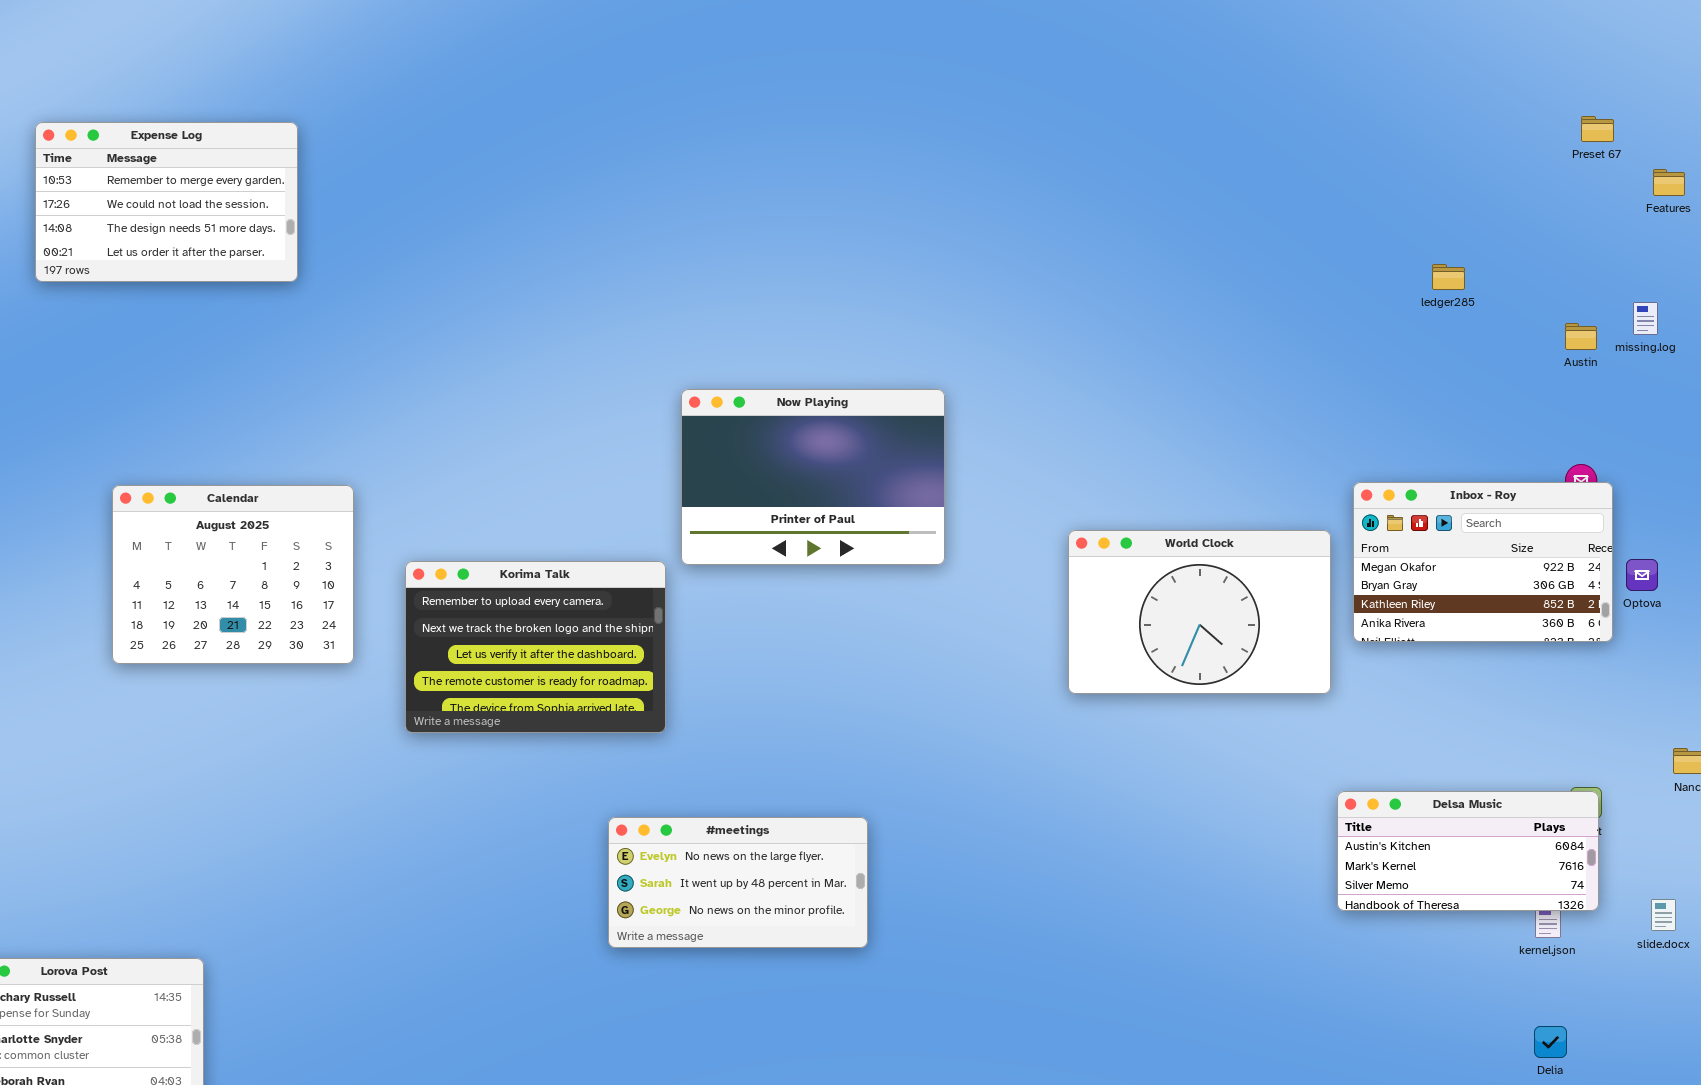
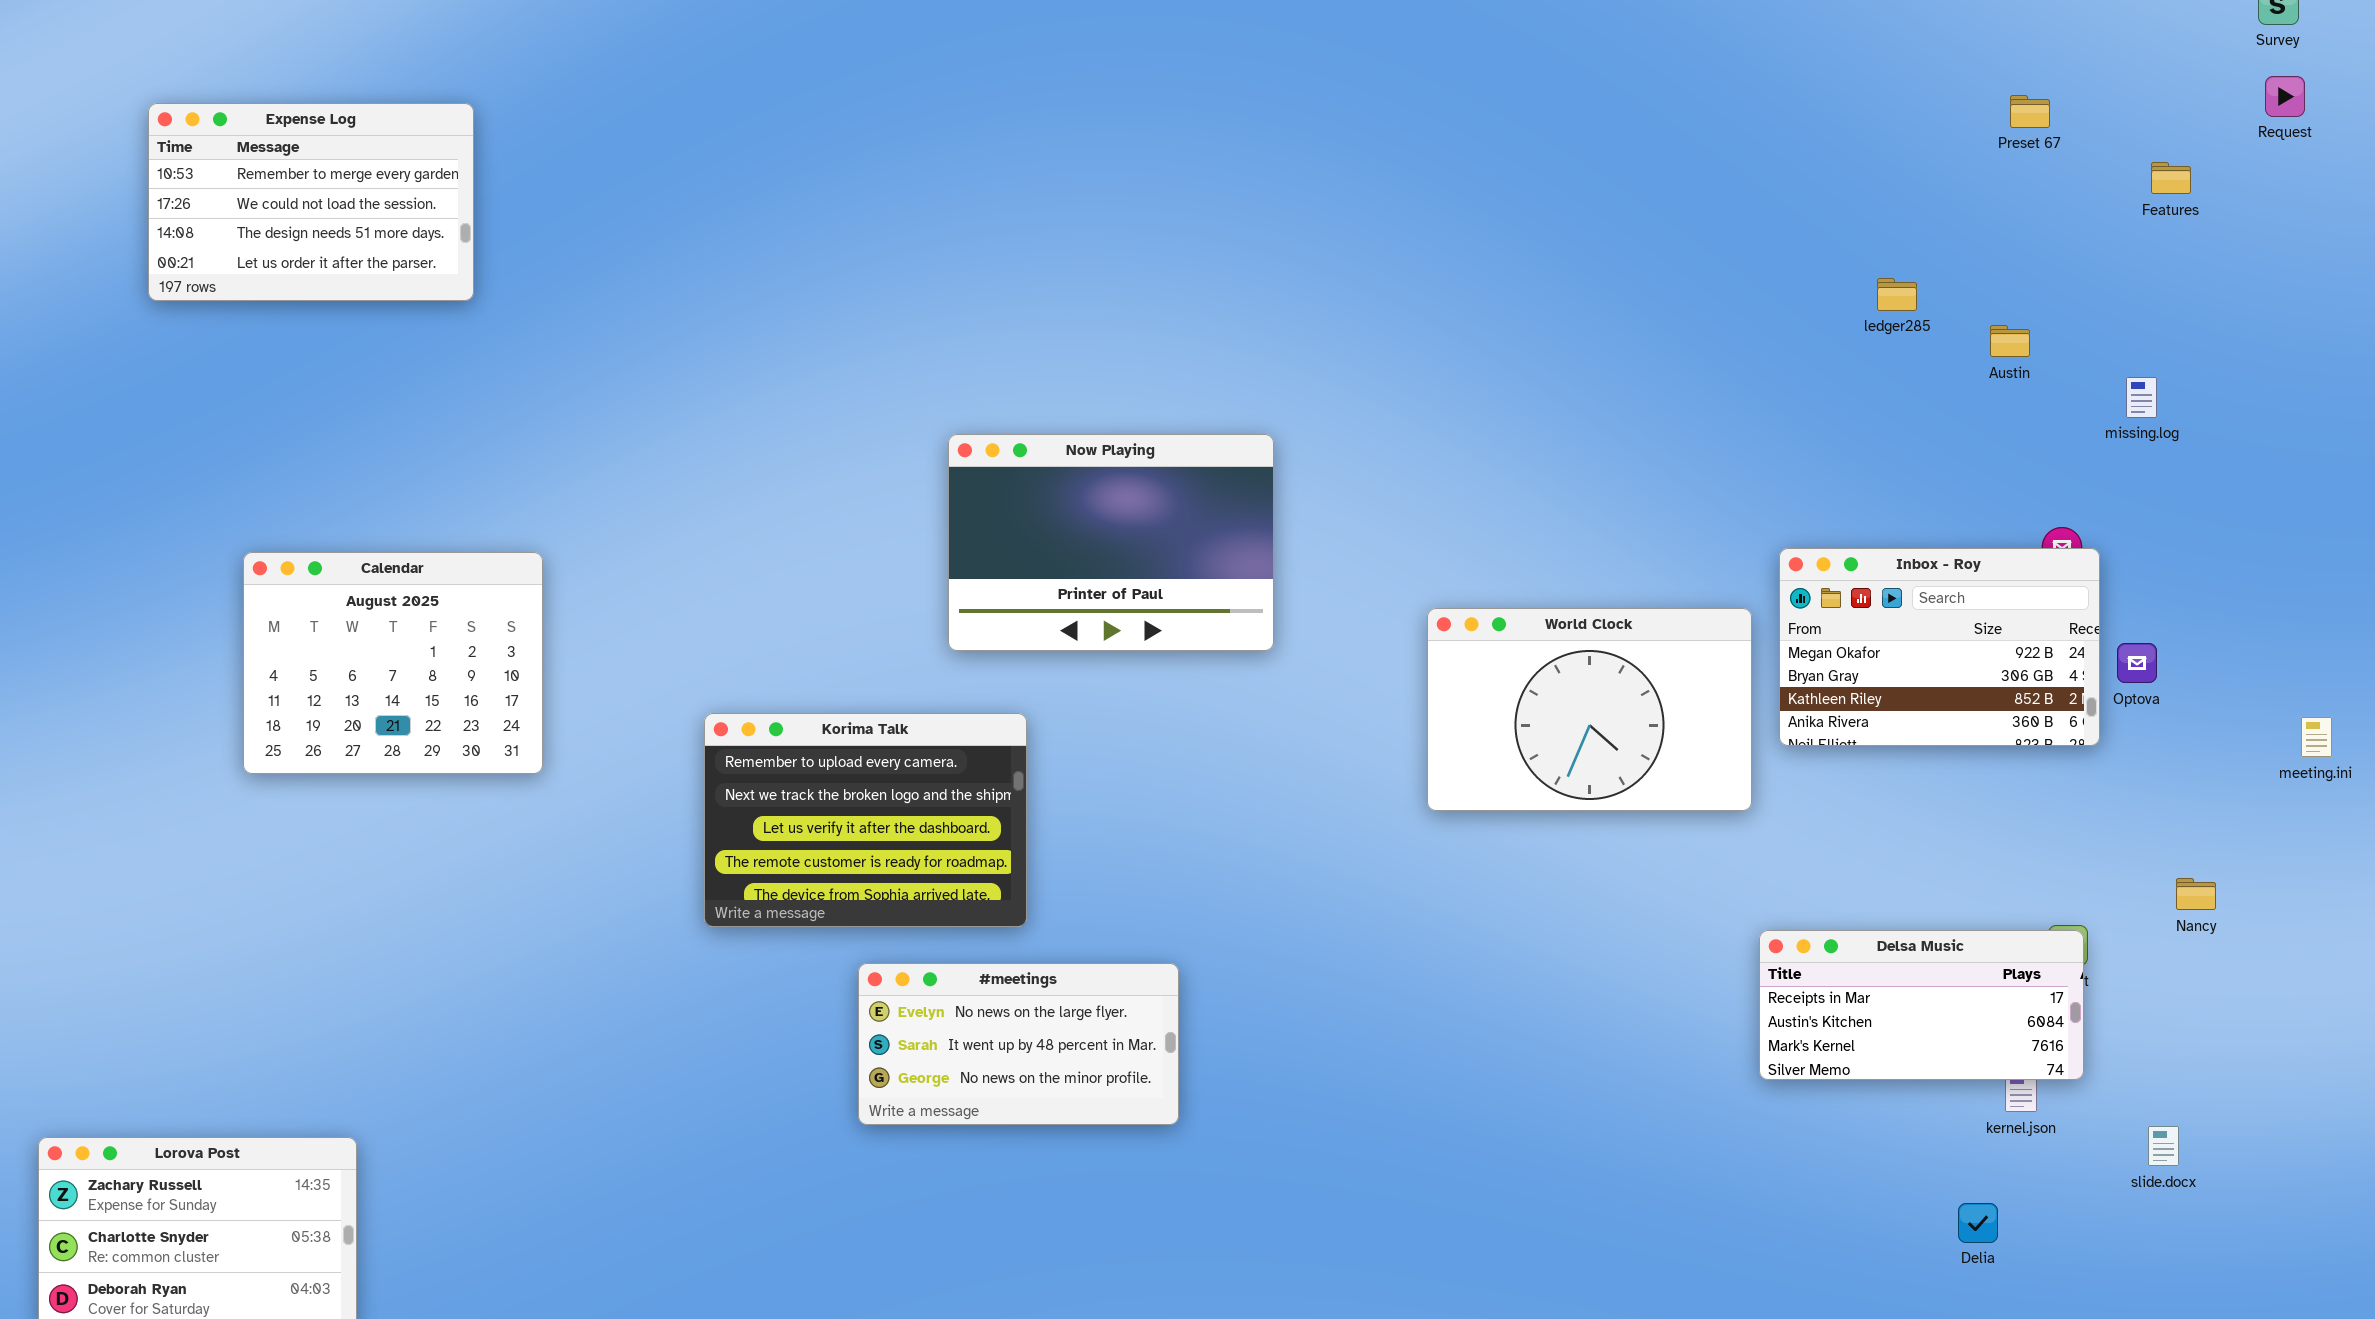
Preset 67: [1581,116,1614,142] -> [2010,95,2050,128], moved
missing.log: [1633,302,1658,335] -> [2126,377,2157,418], moved
Austin: [1565,323,1597,350] -> [1990,325,2030,357], moved
Korima Talk: [405,561,666,733] -> [704,713,1027,927], moved
Delsa Music: [1337,791,1599,911] -> [1759,930,2084,1080], scrolled up 1 row
slide.docx: [1651,899,1676,931] -> [2148,1126,2179,1166], moved
Delia: [1534,1026,1567,1058] -> [1958,1203,1998,1243], moved

